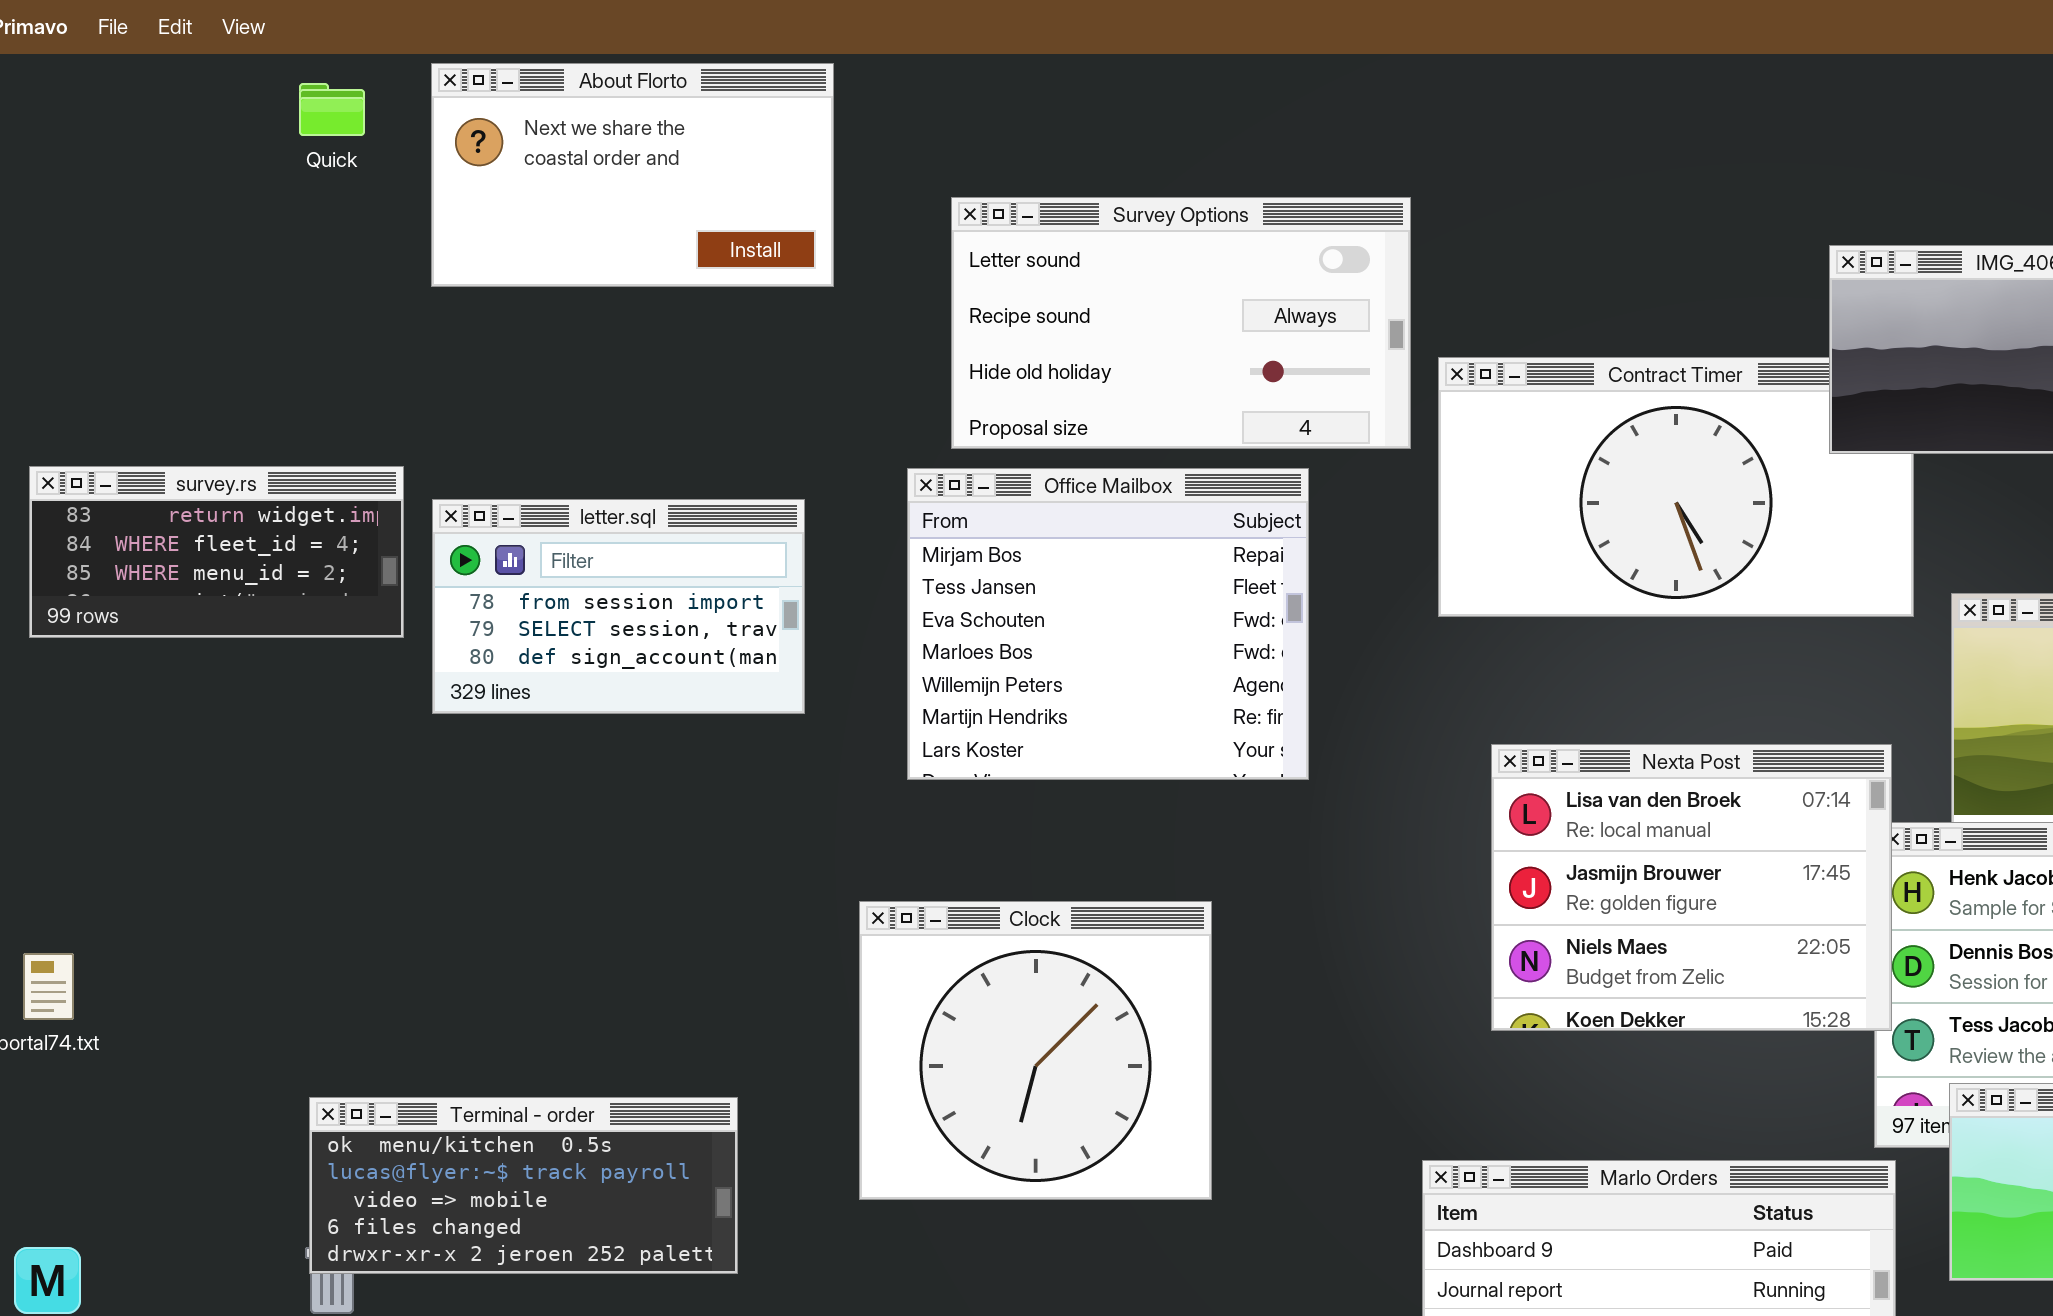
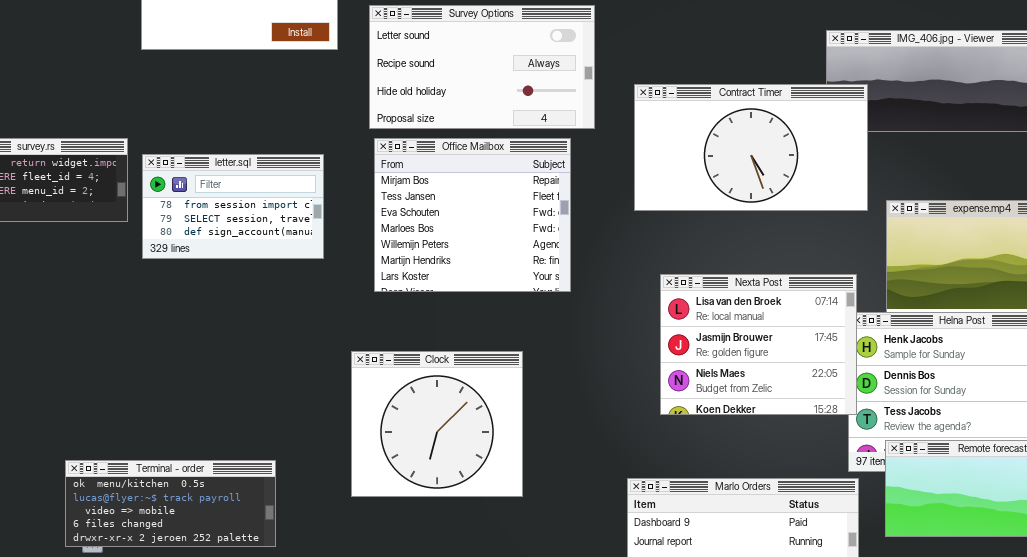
Survey Options: [951,197,1411,449] -> [369,5,595,129], moved
Contract Timer: [1438,357,1914,617] -> [634,84,868,211], raised
Terminal - order: [309,1097,738,1274] -> [65,460,276,547], moved

